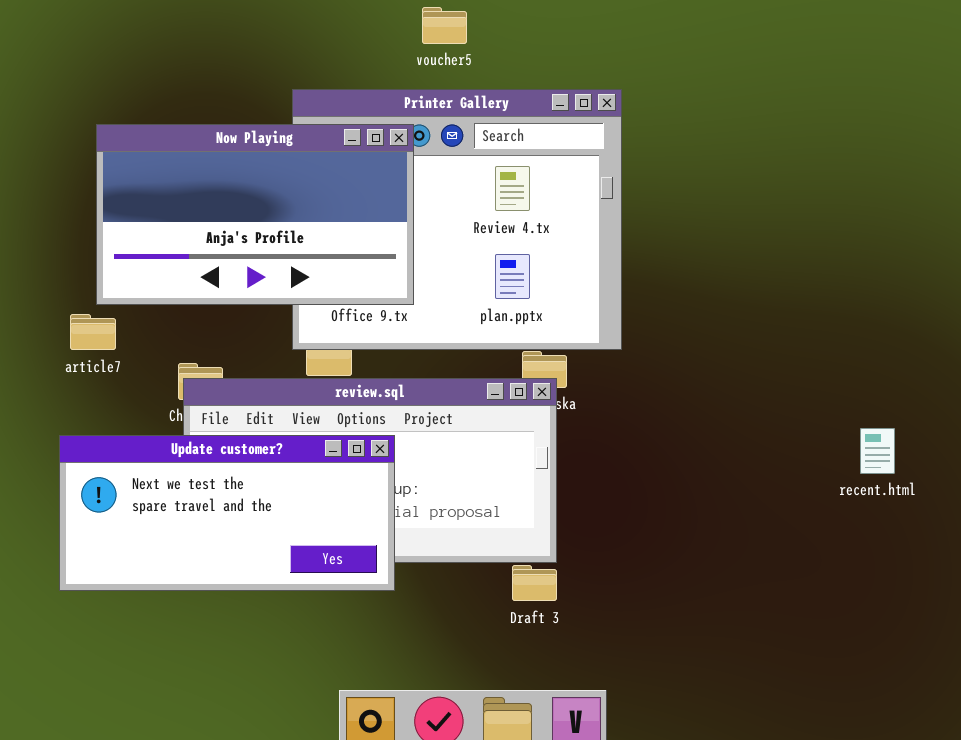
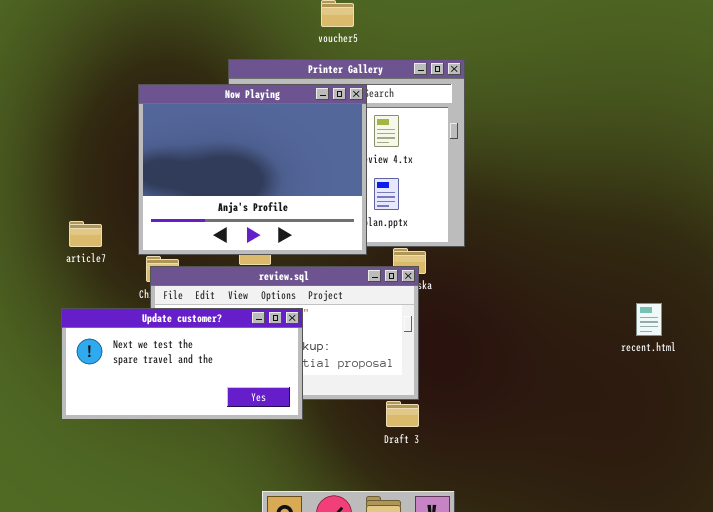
Now Playing: [96,124,414,305] -> [138,84,367,255], moved, resized

